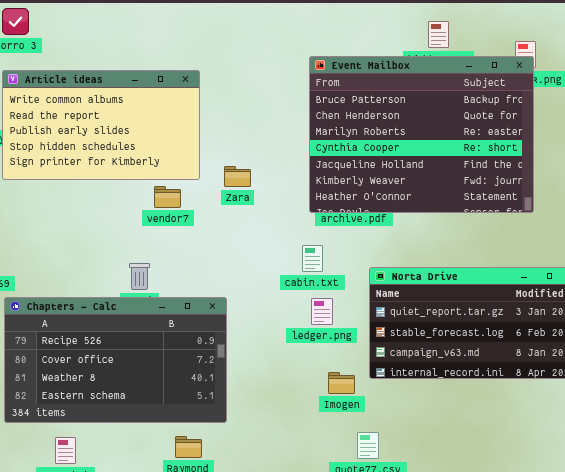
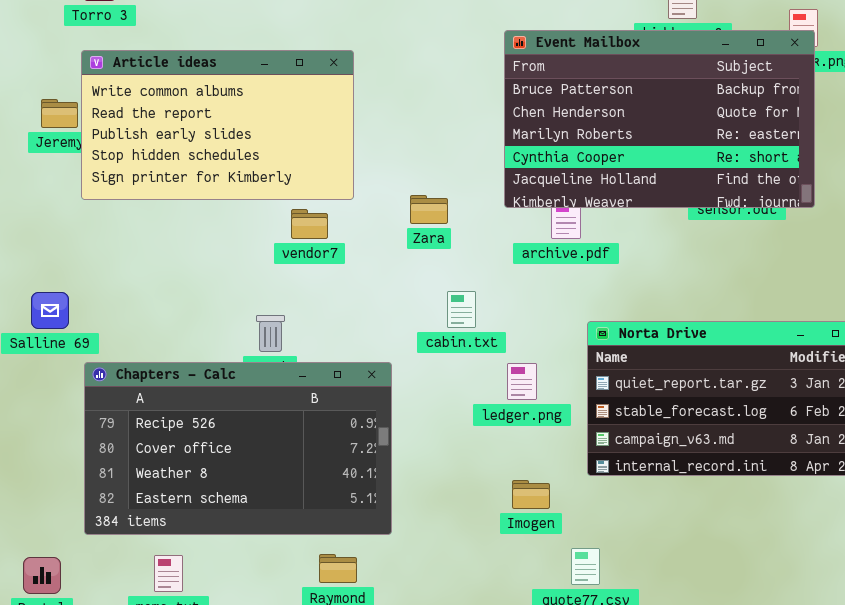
Event Mailbox: [309,56,534,213] -> [504,30,815,208], resized
Zara: [224,166,251,187] -> [410,195,448,224], moved
cabin.txt: [302,245,323,272] -> [447,291,476,328], moved
Imogen: [328,372,355,394] -> [512,480,550,509], moved

